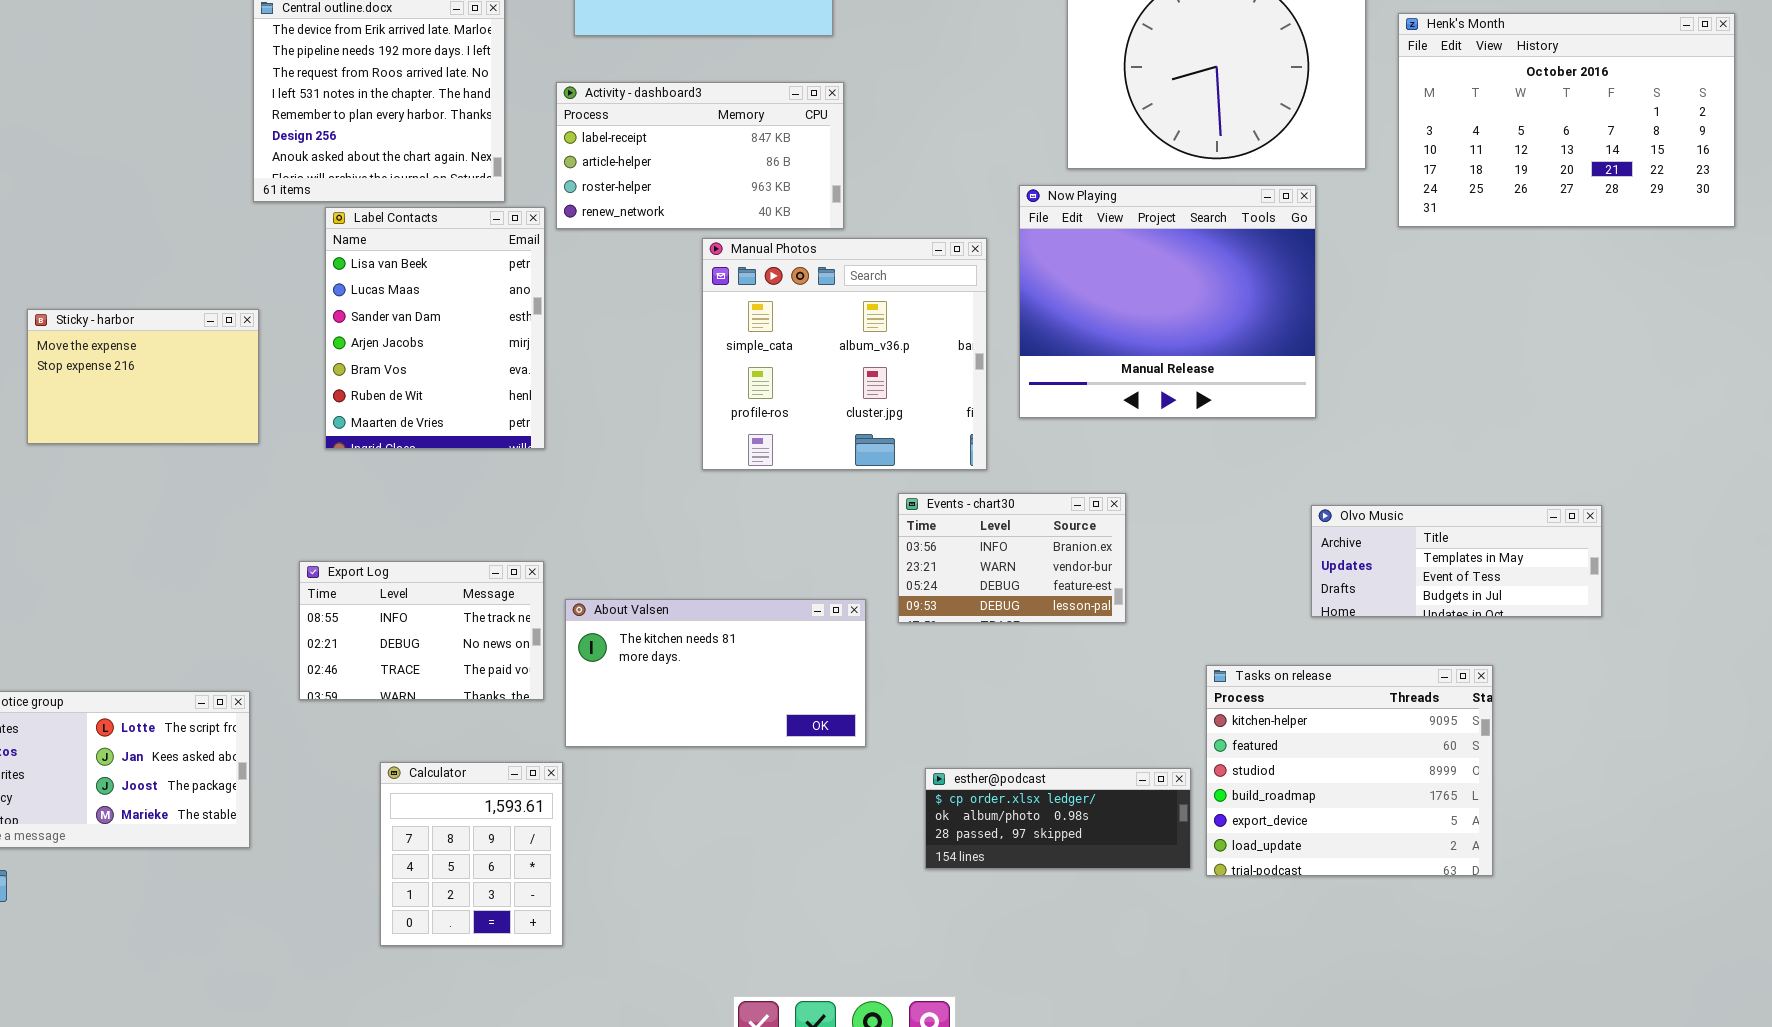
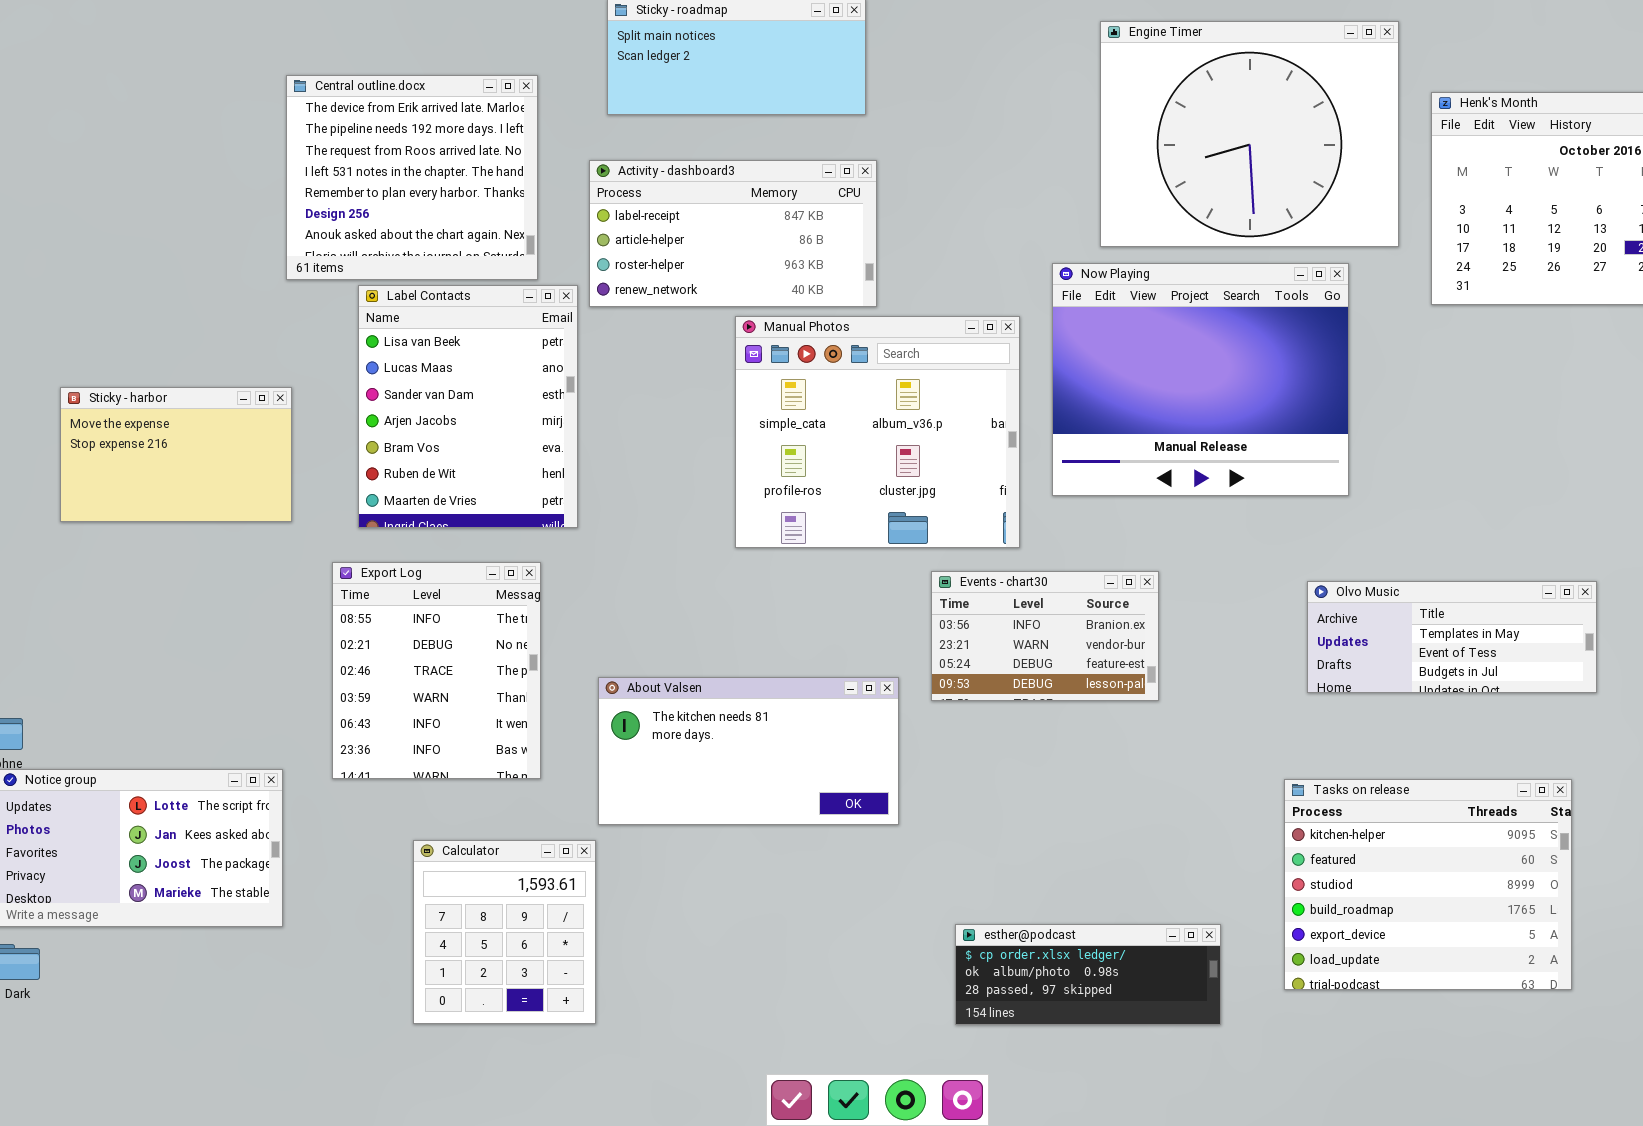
Olvo Music: [1311,505,1602,617] -> [1307,581,1597,693], moved
Export Log: [299,561,544,700] -> [332,562,541,779], resized
Tasks on release: [1206,665,1493,876] -> [1284,779,1572,990], moved
esther@podcast: [925,768,1191,869] -> [955,924,1221,1025], moved

